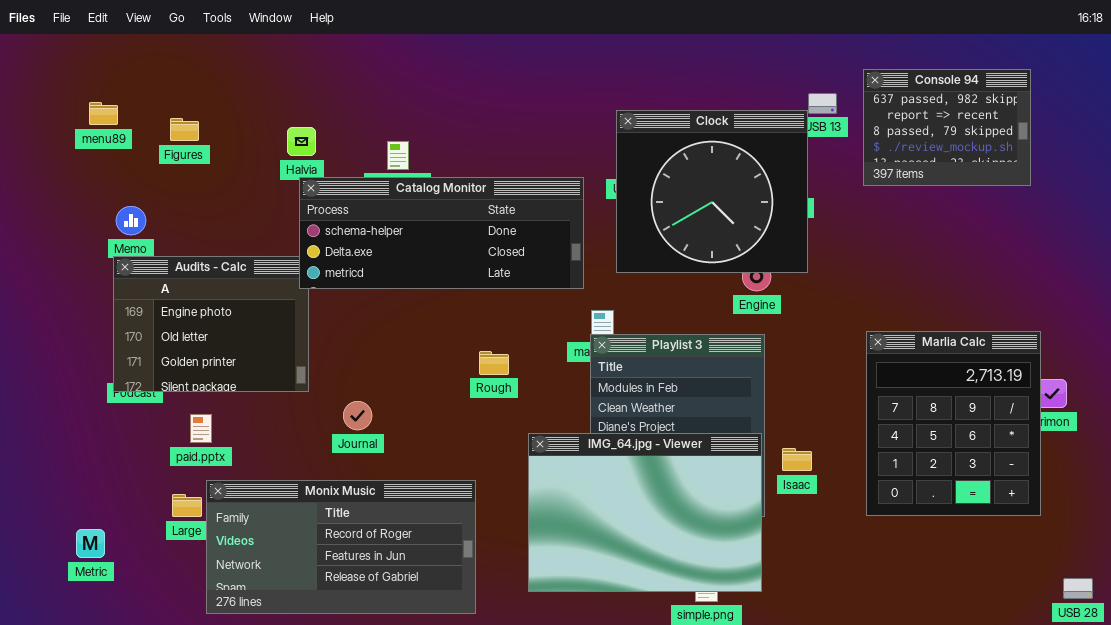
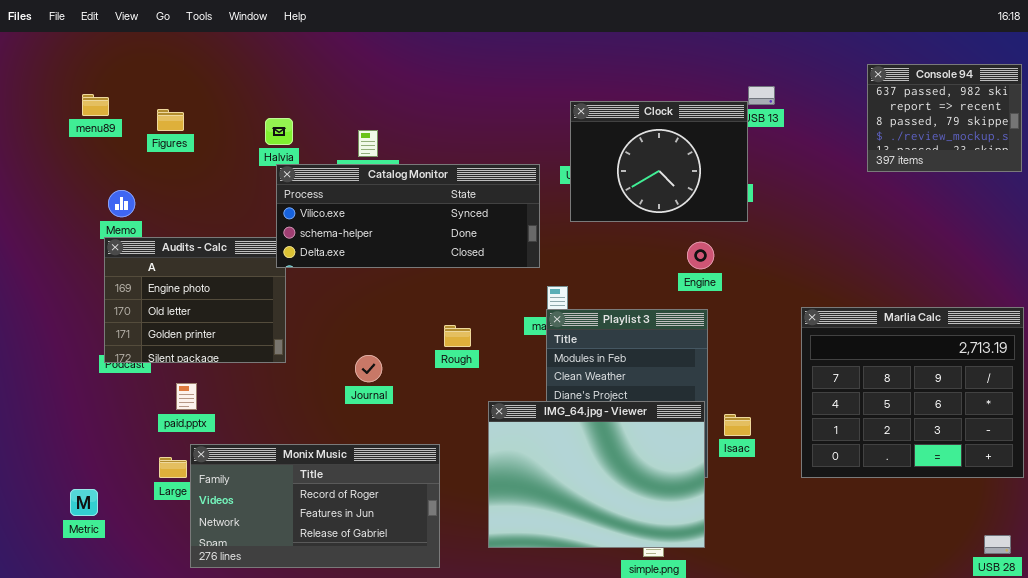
Console 94: [863,69,1031,186] -> [867,64,1022,172], moved
Clock: [616,110,808,273] -> [570,101,748,222], resized
Catalog Monitor: [299,177,584,289] -> [276,164,540,268], scrolled up 1 row
Marlia Calc: [866,331,1041,516] -> [801,307,1024,478], resized
Journal: [343,401,372,430] -> [355,355,382,382], moved

